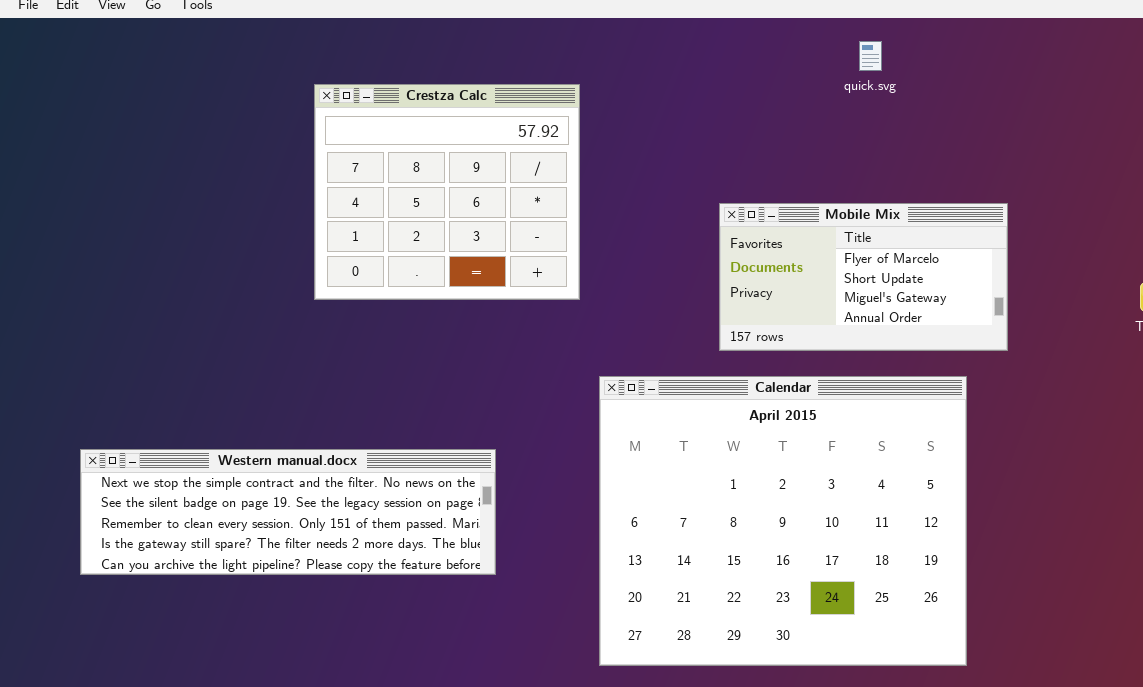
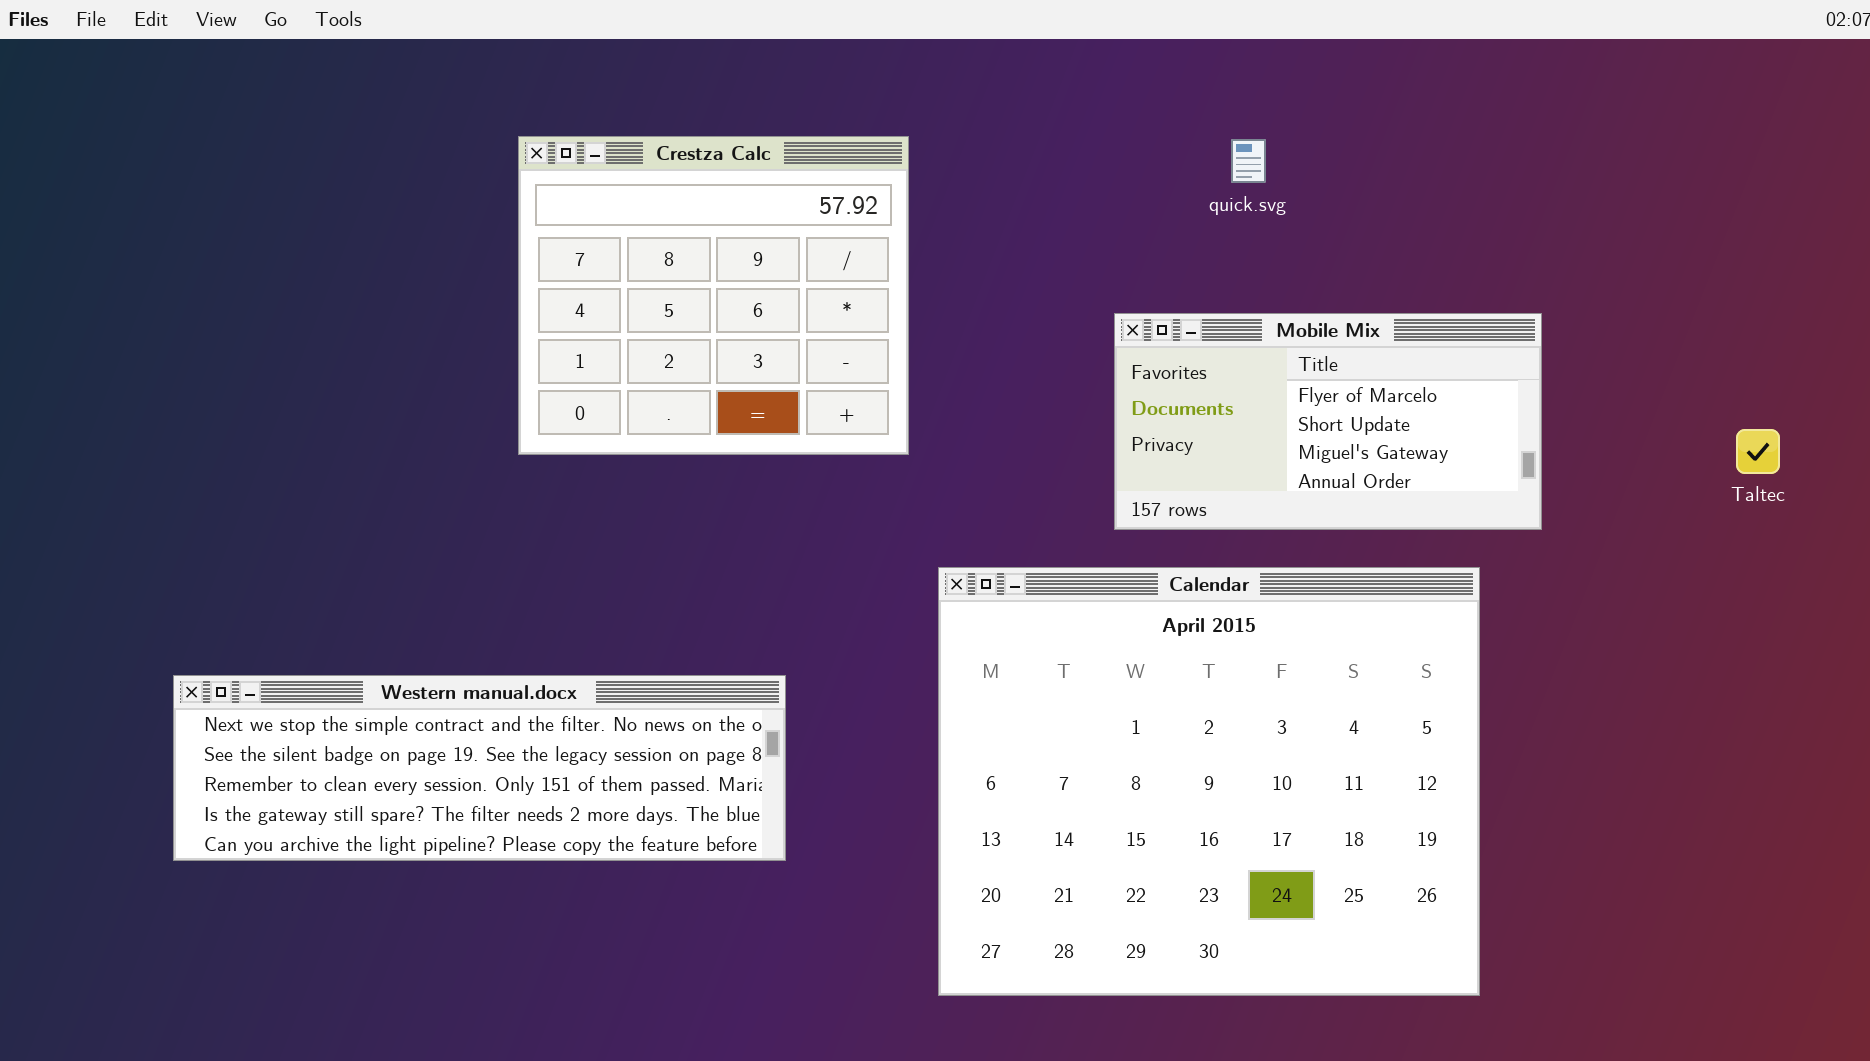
quick.svg: [859,41,882,71] -> [1231,139,1266,183], moved

